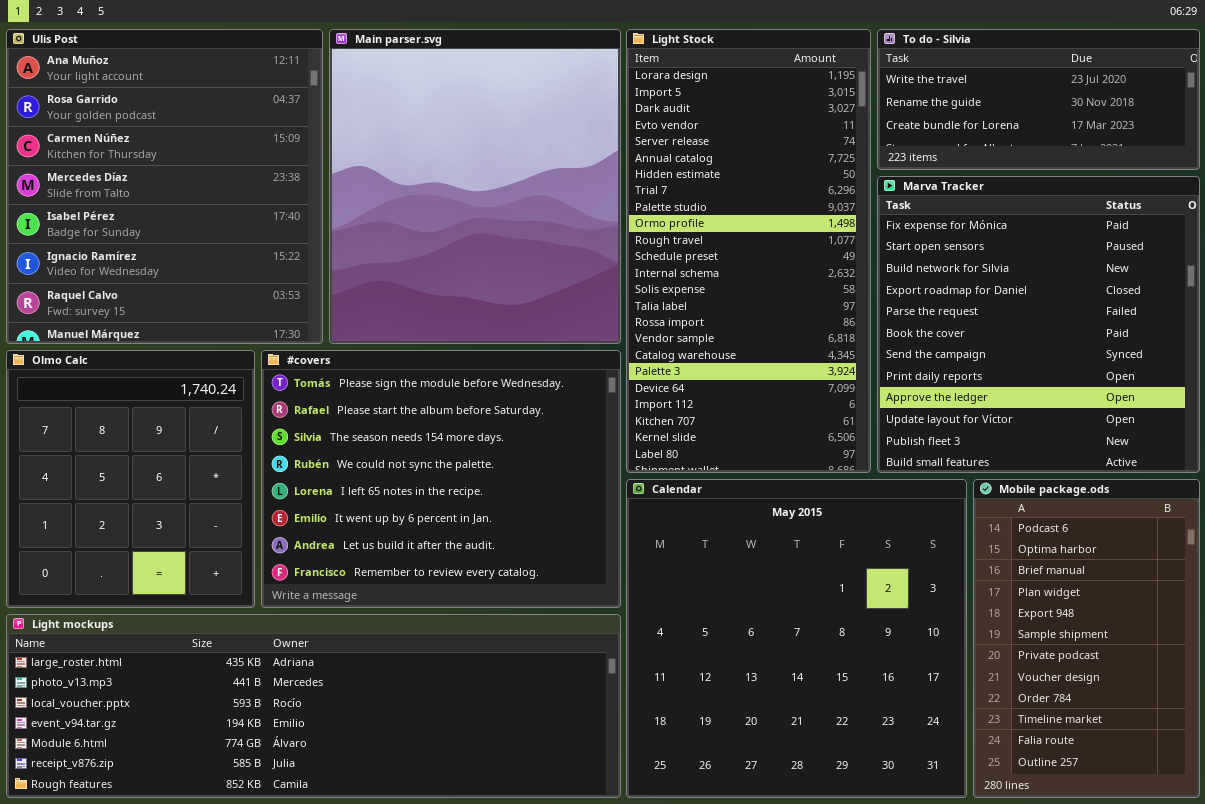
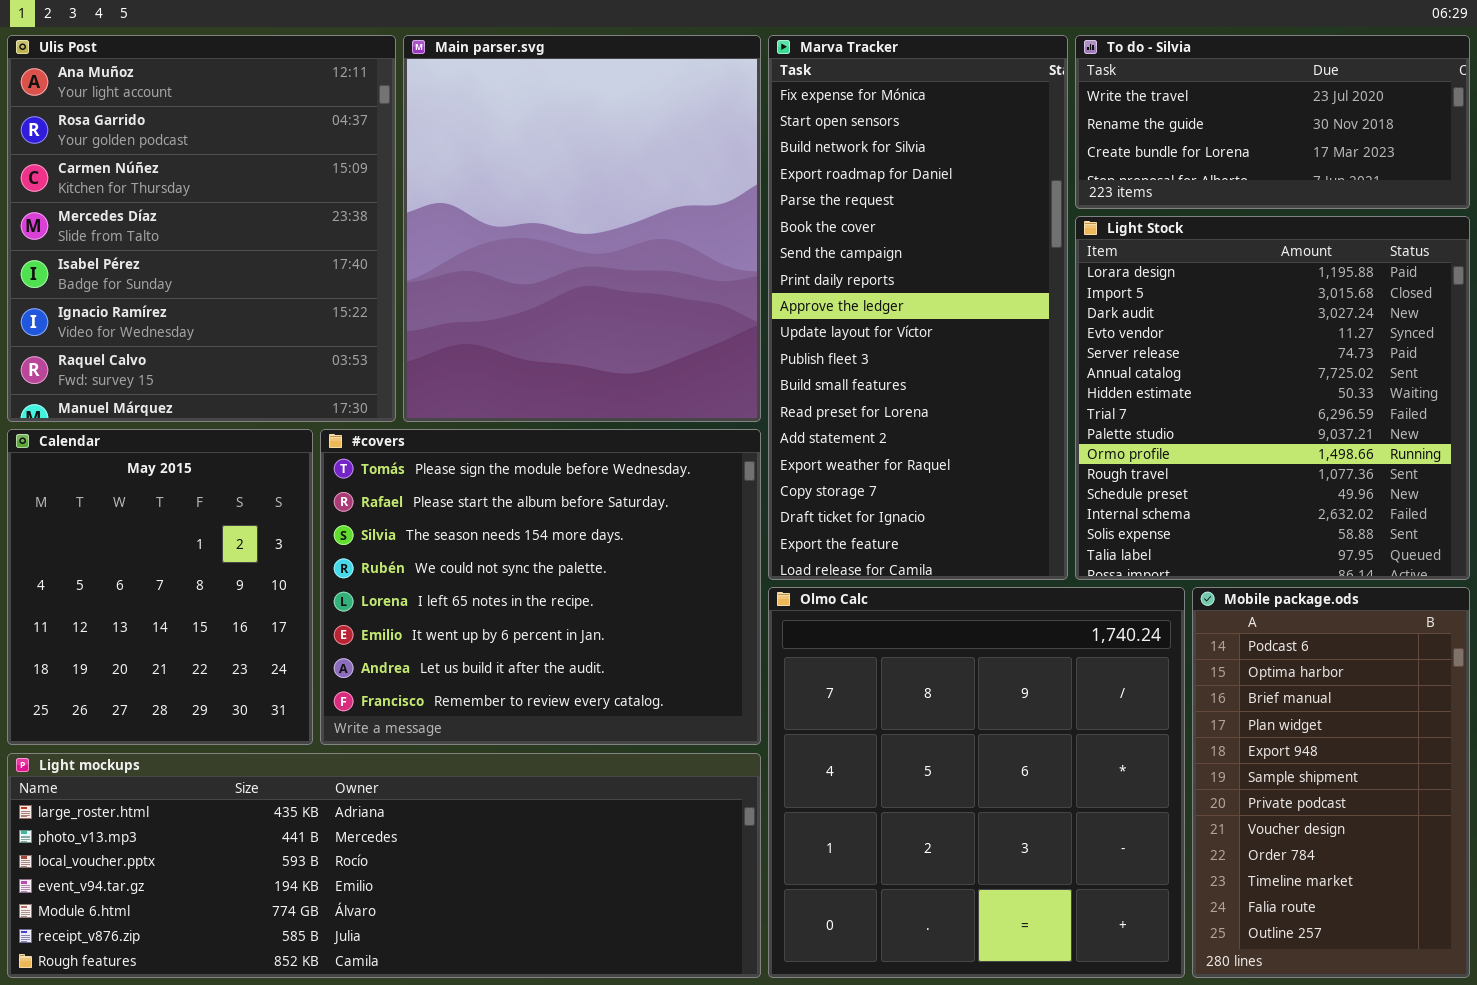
Light Stock: [626,29,871,473] -> [1075,216,1470,580], moved, resized
Marva Tracker: [877,176,1200,473] -> [768,35,1068,580], moved, resized
Olmo Calc: [6,350,255,608] -> [768,587,1185,978], moved, resized
Calendar: [626,479,967,798] -> [7,429,313,745], moved, resized

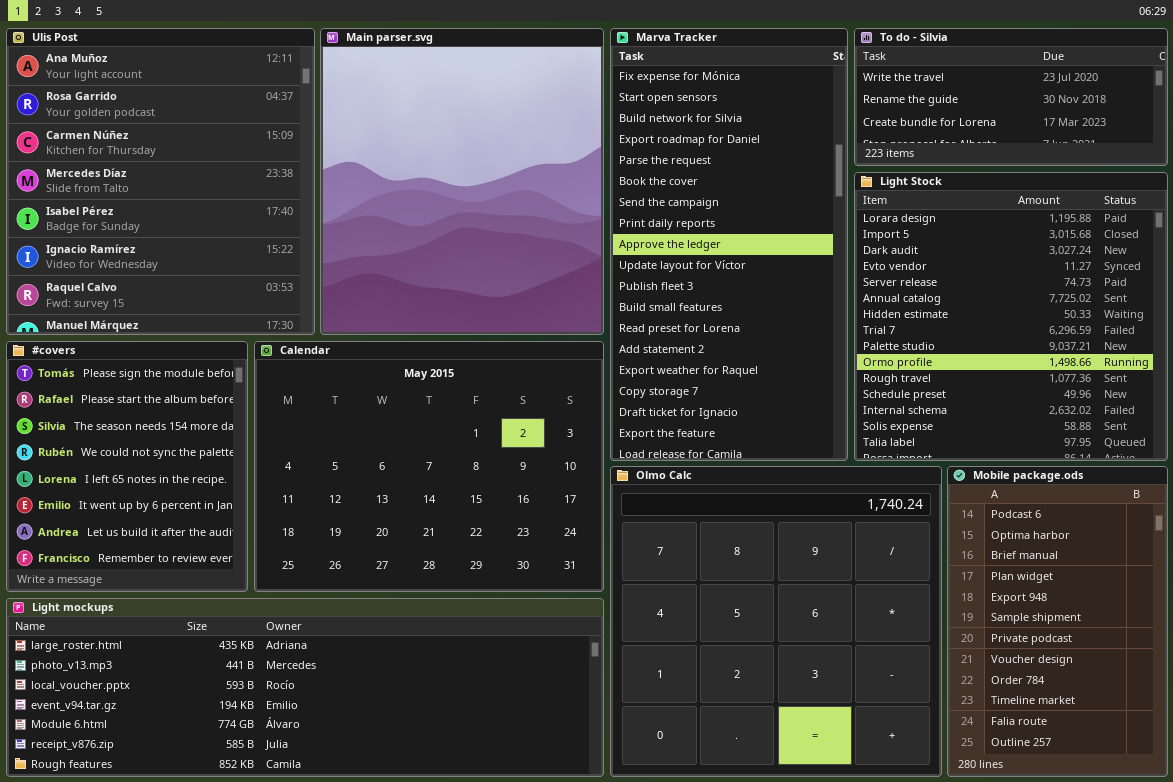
Calendar: [7,429,313,745] -> [254,341,604,592], moved, resized
#covers: [320,429,761,745] -> [6,341,248,592], moved, resized

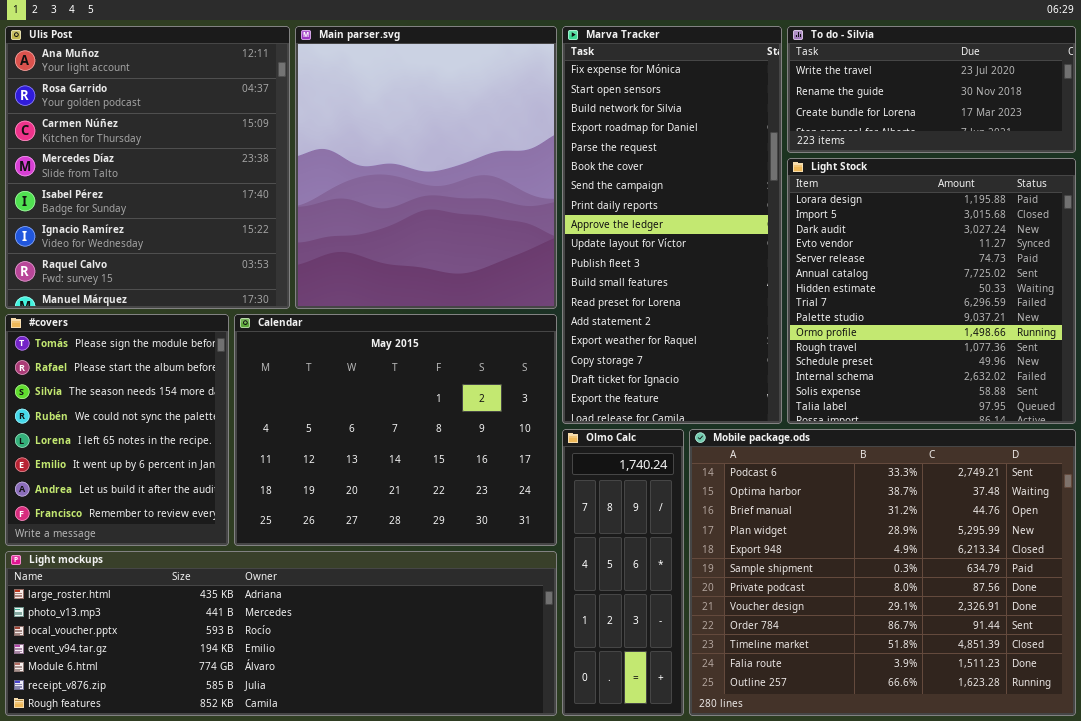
Olmo Calc: [610,466,942,777] -> [562,429,684,716], resized
Mobile package.ods: [947,466,1168,777] -> [689,429,1076,716], resized

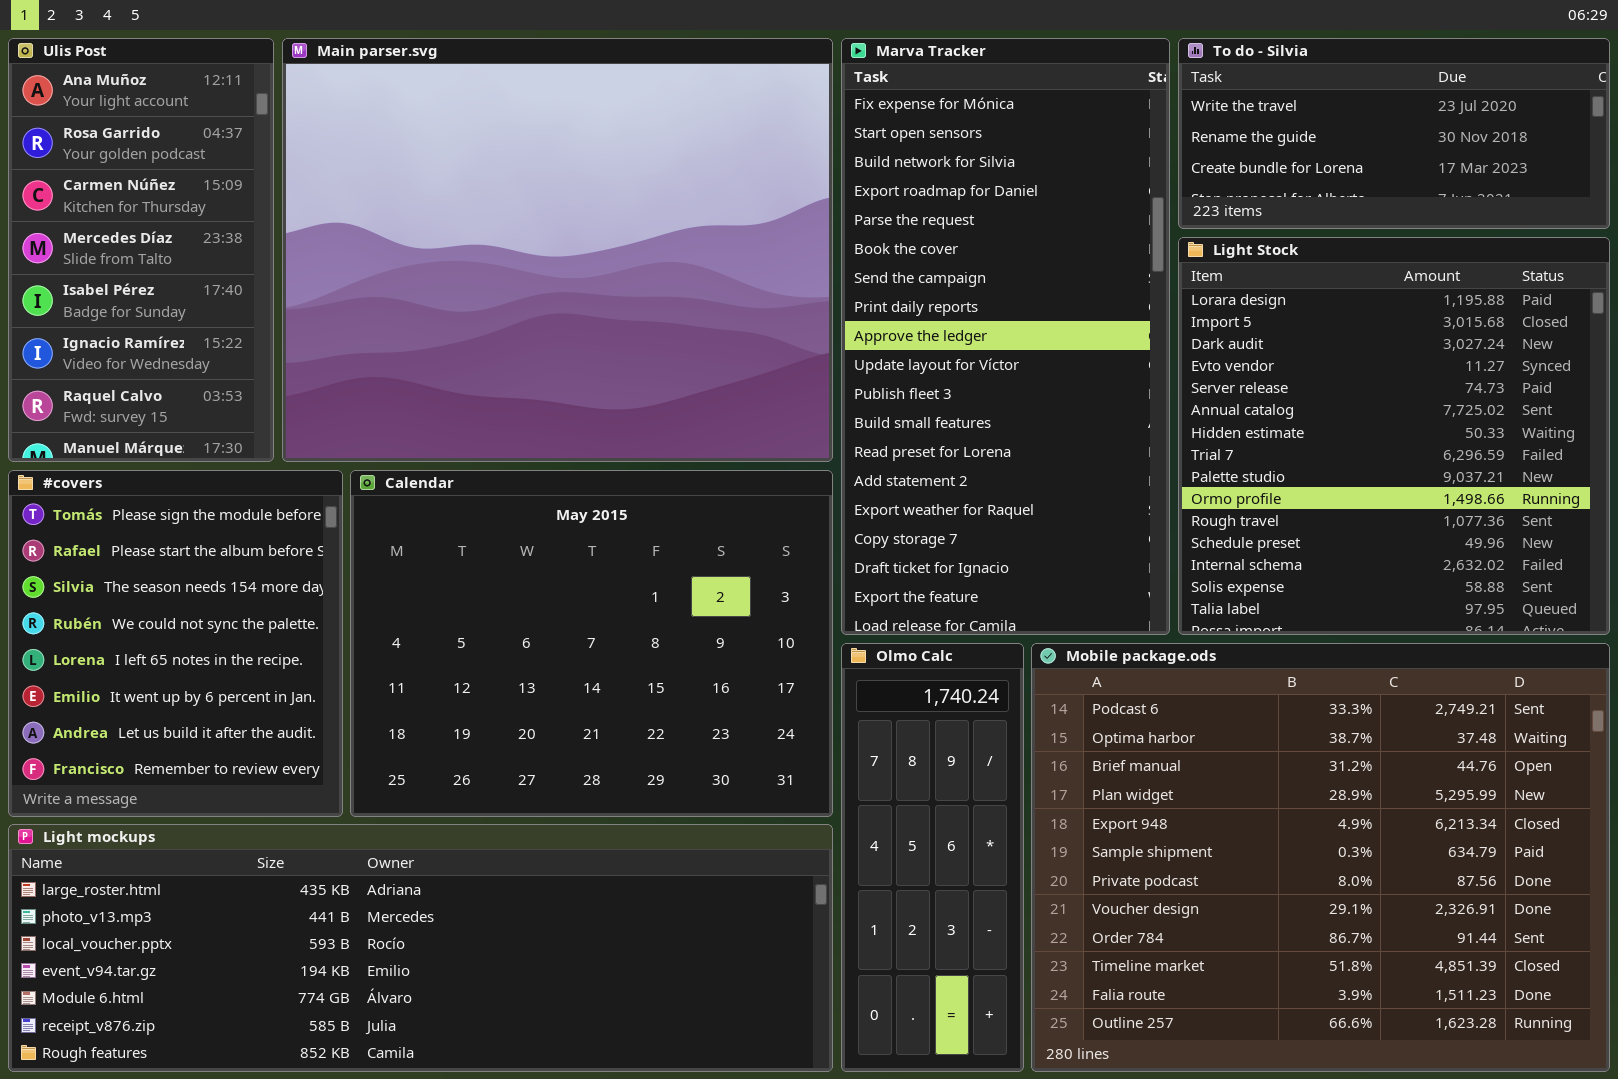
Ulis Post: [5,26,290,309] -> [8,38,274,462], resized
Main parser.svg: [295,26,557,309] -> [282,38,833,462], resized

